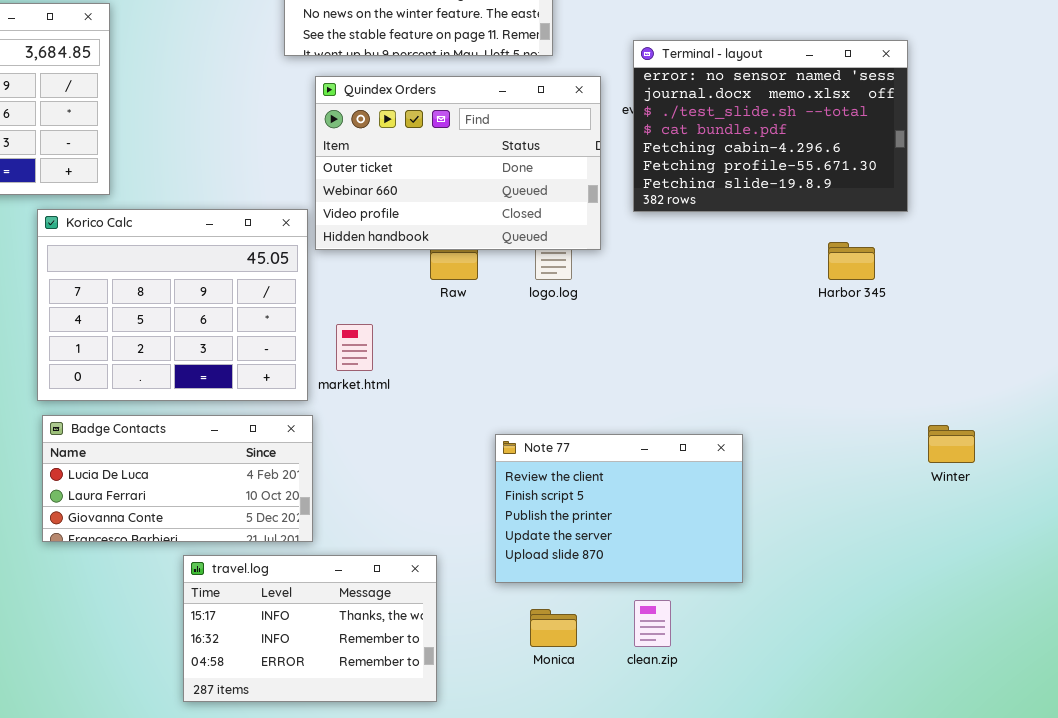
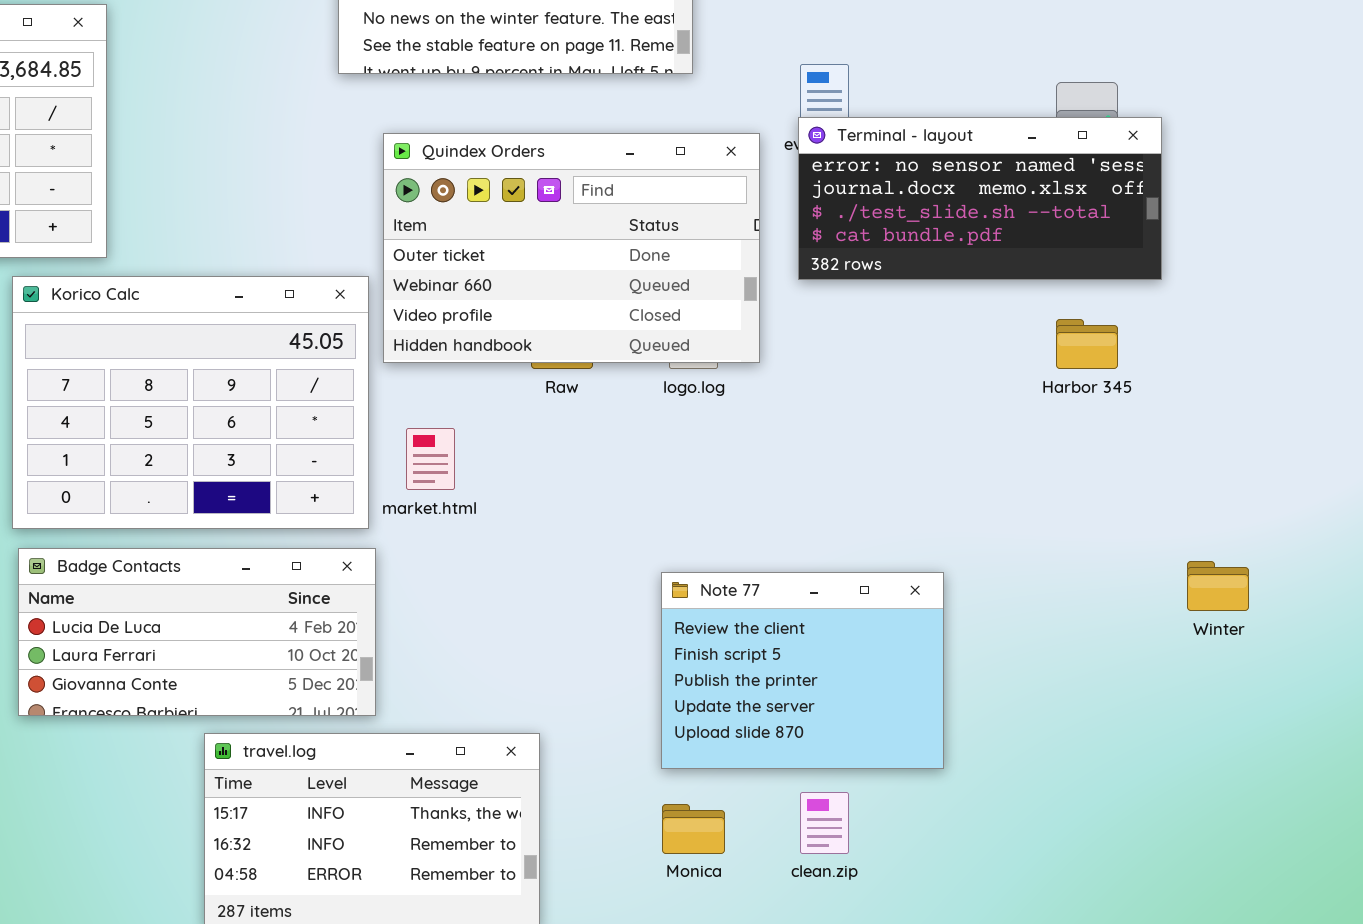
Terminal - layout: [633,40,908,212] -> [798,117,1162,280], resized
Quindex Orders: [315,76,601,250] -> [383,133,760,363], moved
Note 77: [495,434,743,583] -> [661,572,944,769], resized

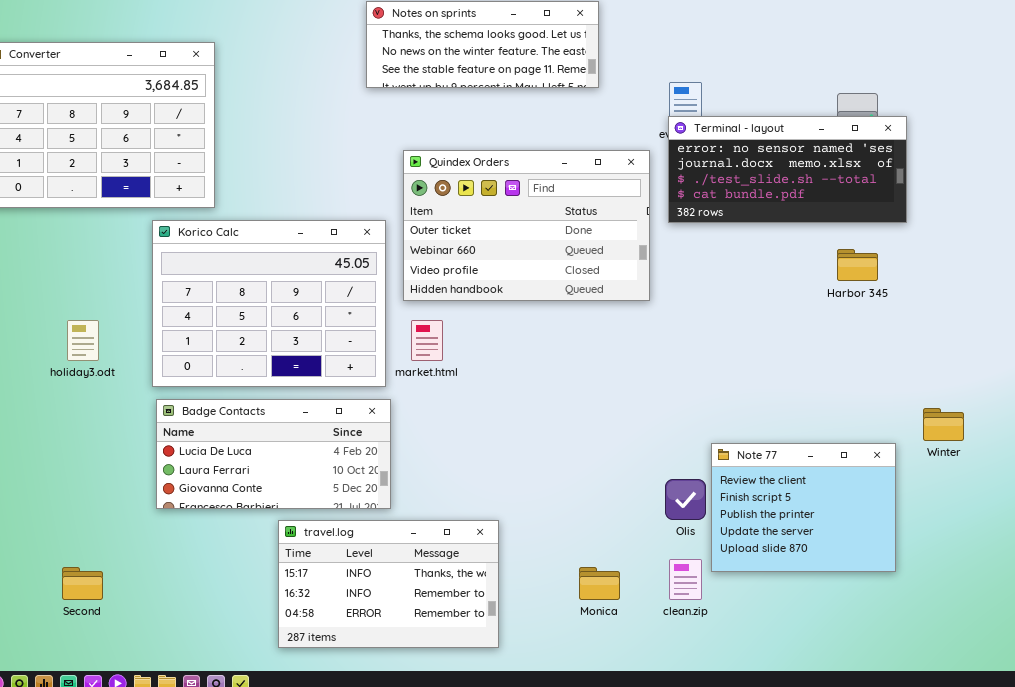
Quindex Orders: [383,133,760,363] -> [403,150,650,301], moved
Note 77: [661,572,944,769] -> [711,443,896,572], moved

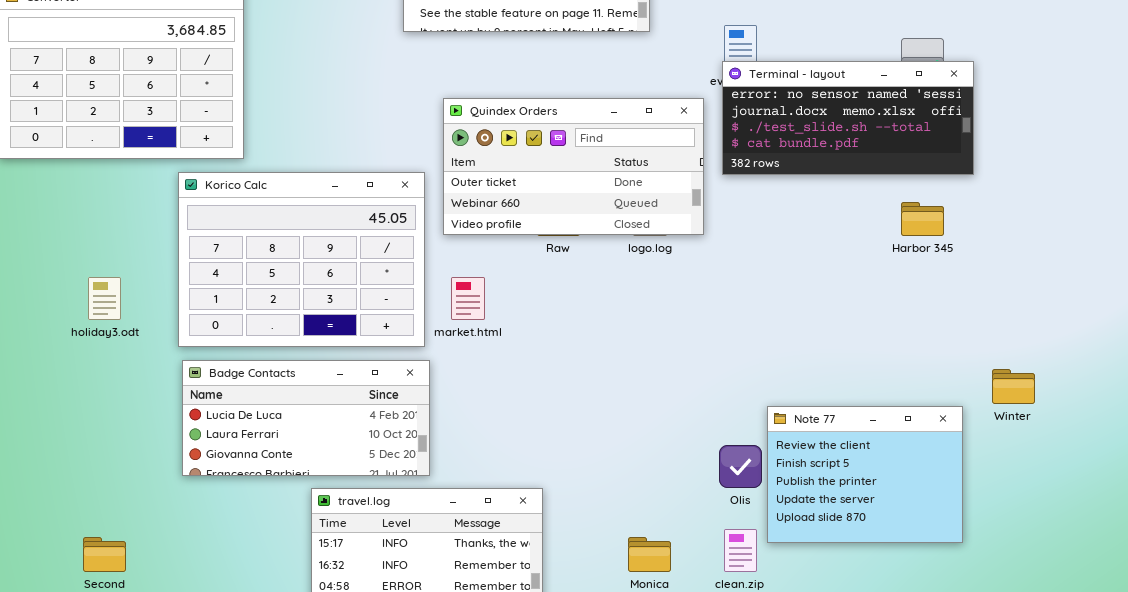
Quindex Orders: [403,150,650,301] -> [443,98,704,235], resized

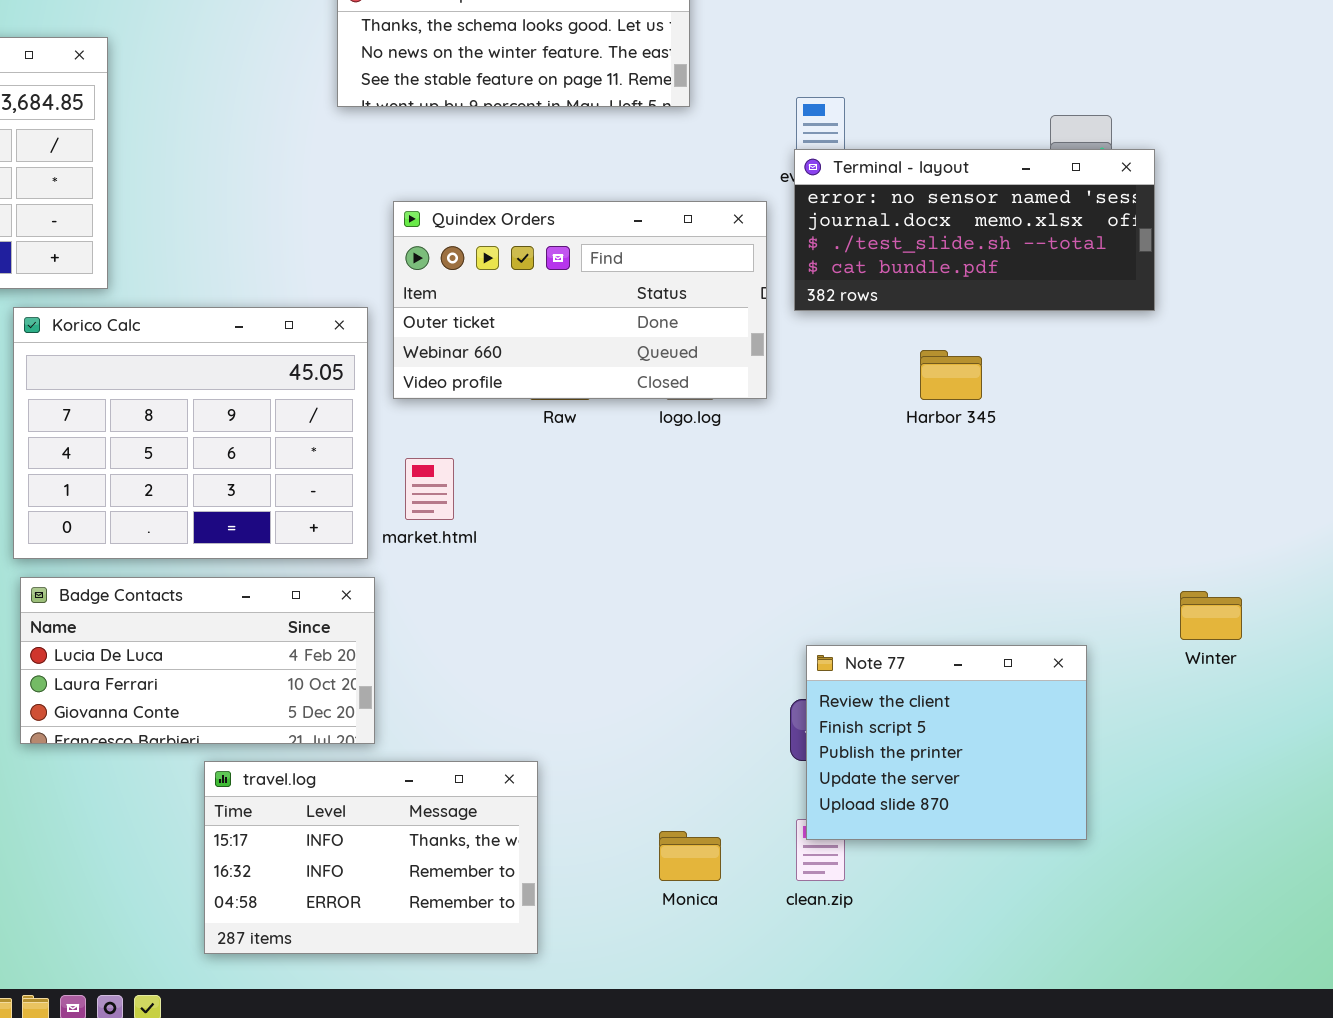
Harbor 345: [901,202,944,236] -> [920,350,982,400], moved
Note 77: [767,406,963,543] -> [806,645,1087,840], moved

